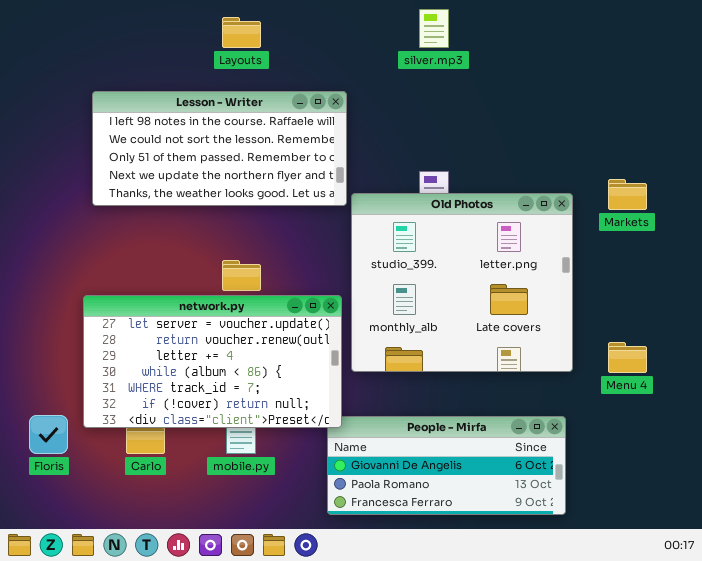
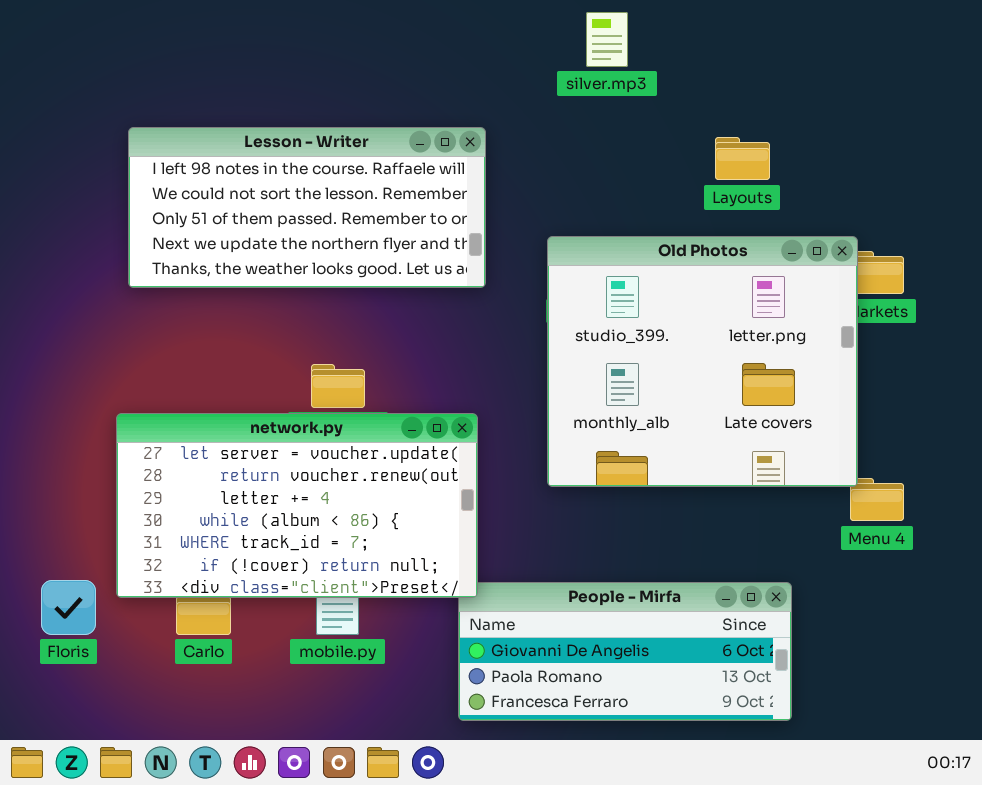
Layouts: [222,17,261,48] -> [715,137,770,180], moved
Old Photos: [351,193,573,372] -> [547,236,858,487], moved

